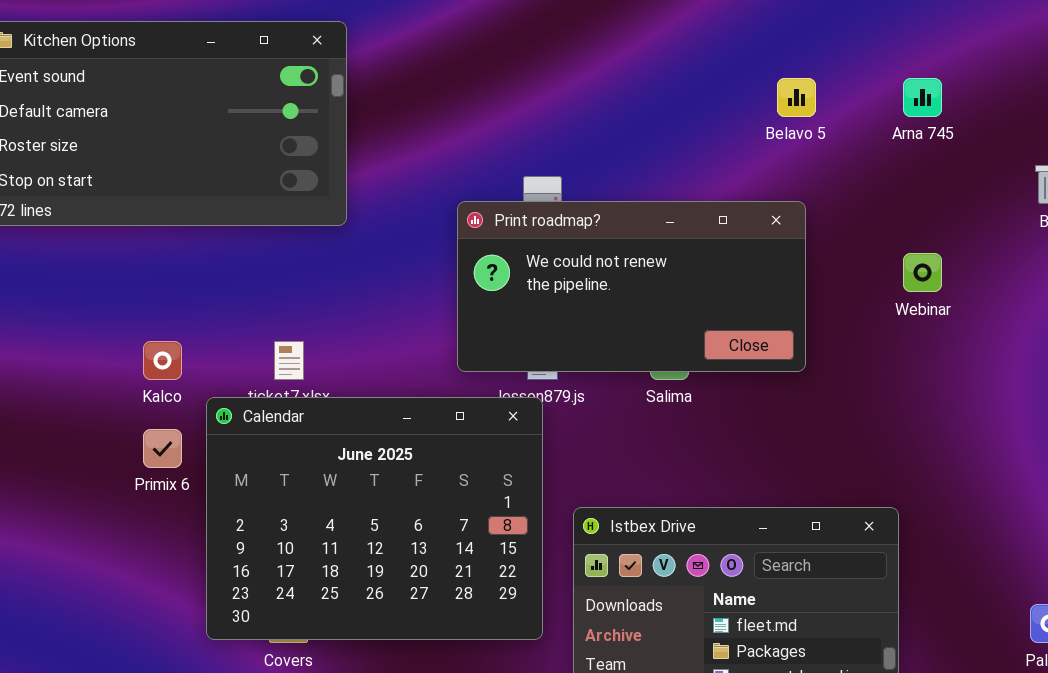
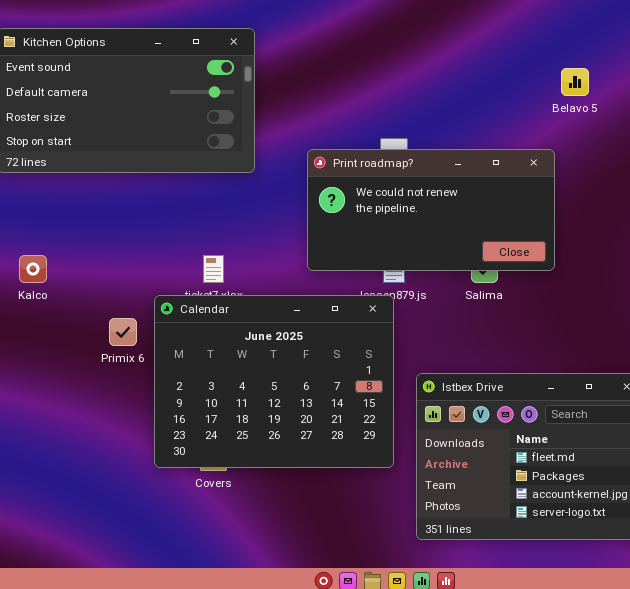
Print roadmap?: [457,201,806,372] -> [307,149,555,271], moved
Kalco: [143,341,182,380] -> [19,255,47,283], moved

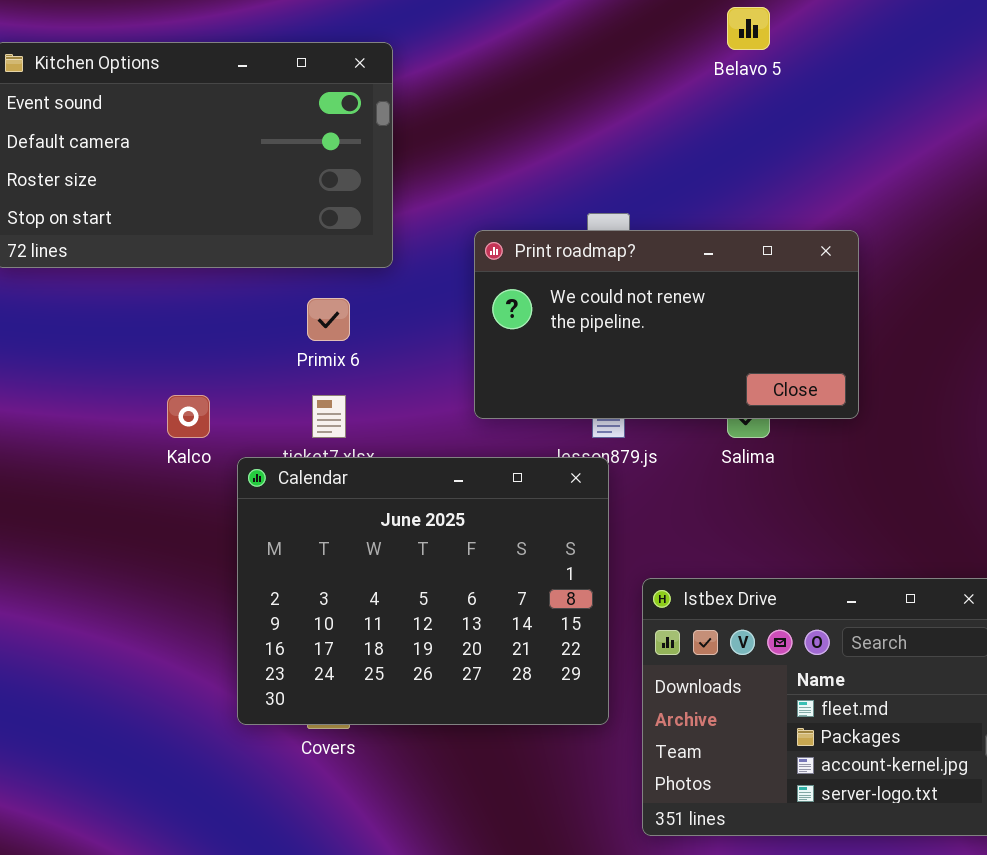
Belavo 5: [561,68,589,96] -> [727,7,770,50], moved
Kalco: [19,255,47,283] -> [167,395,210,438], moved
Primix 6: [109,318,137,346] -> [307,298,350,341], moved

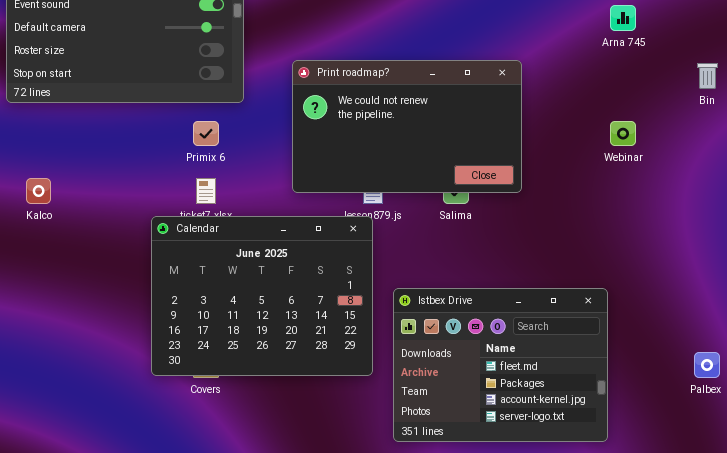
Print roadmap?: [474,230,859,419] -> [292,60,522,193], resized
Kalco: [167,395,210,438] -> [26,178,51,204], moved

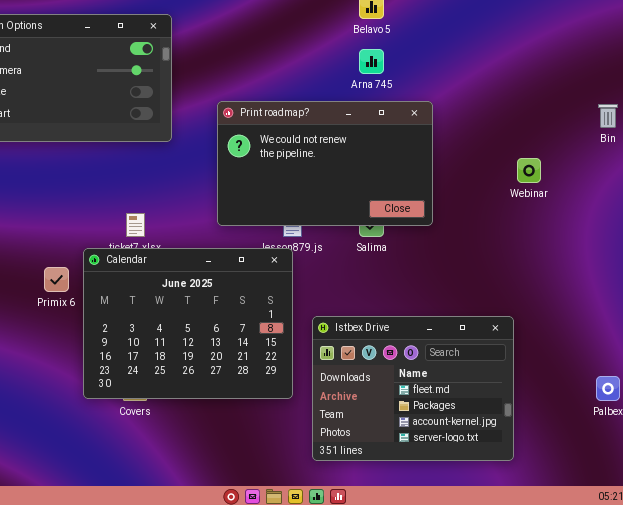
Arna 745: [610,5,636,31] -> [359,49,384,74], moved
Primix 6: [193,121,219,146] -> [44,267,69,292], moved

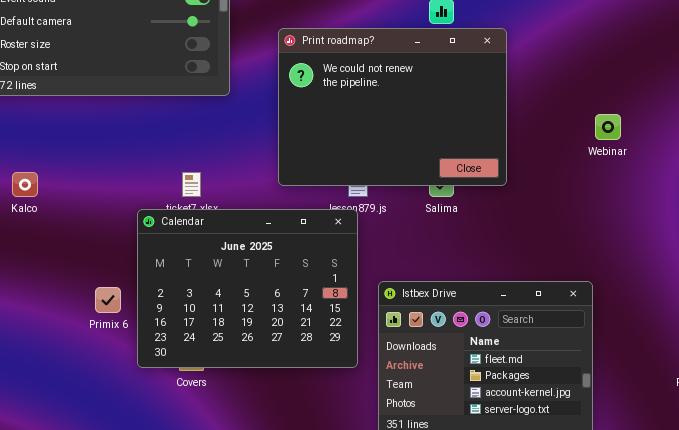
Print roadmap?: [217,101,433,226] -> [278,28,507,186], resized
Primix 6: [44,267,69,292] -> [95,287,121,313], moved

